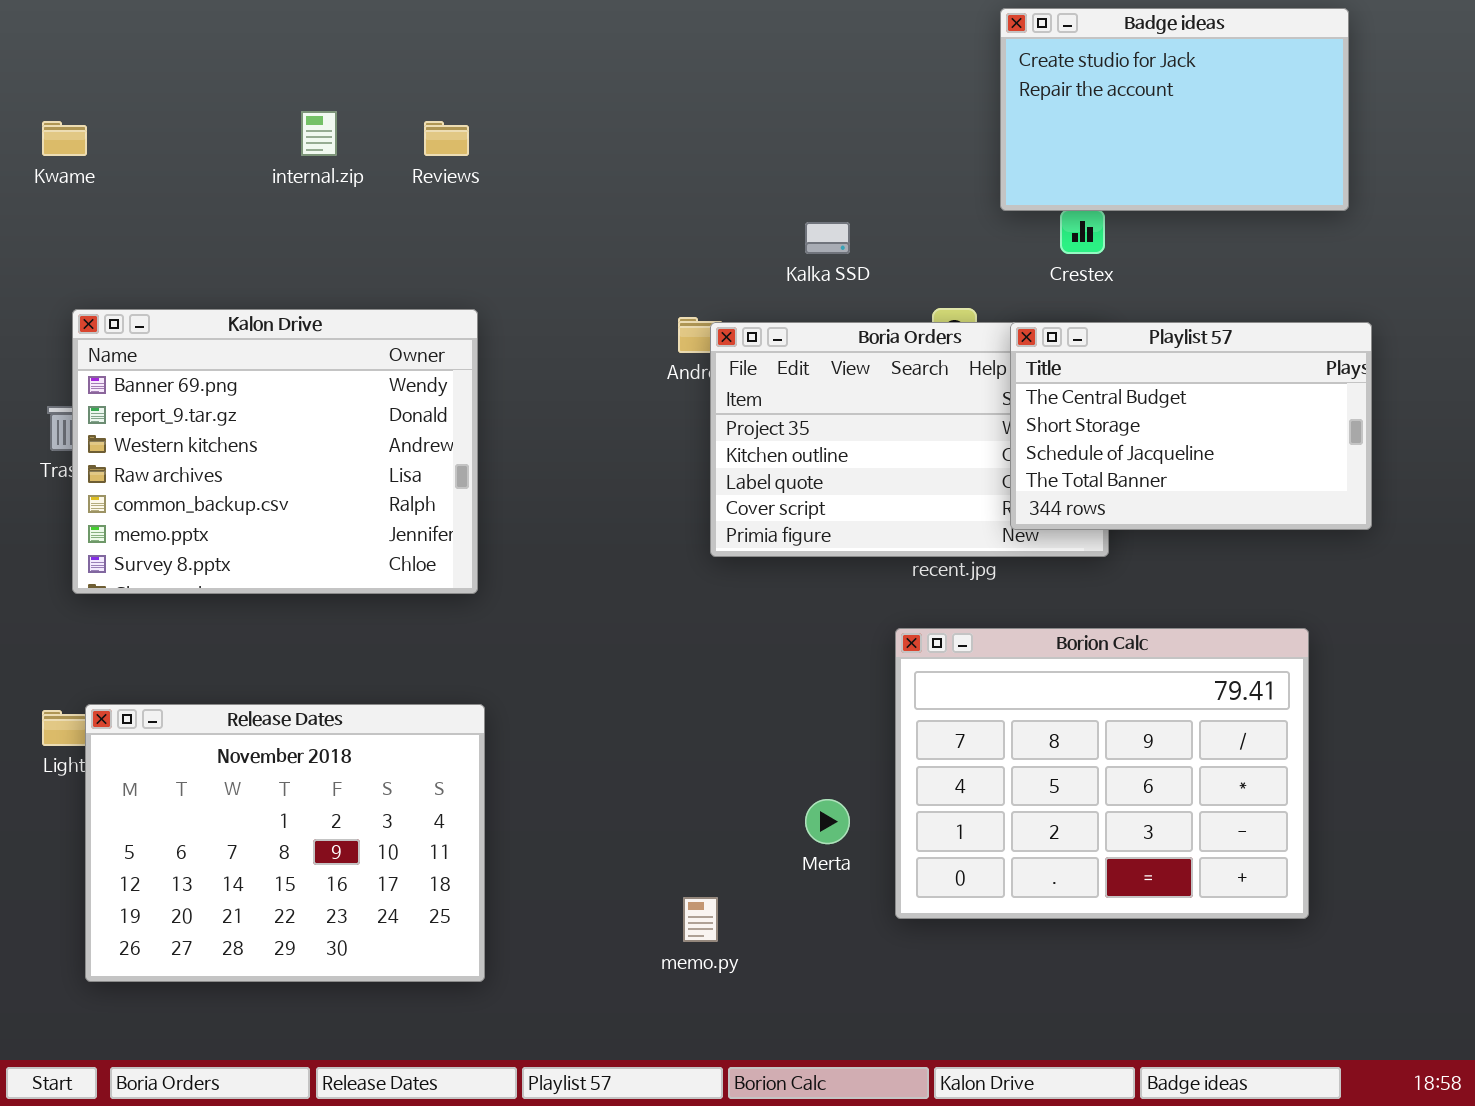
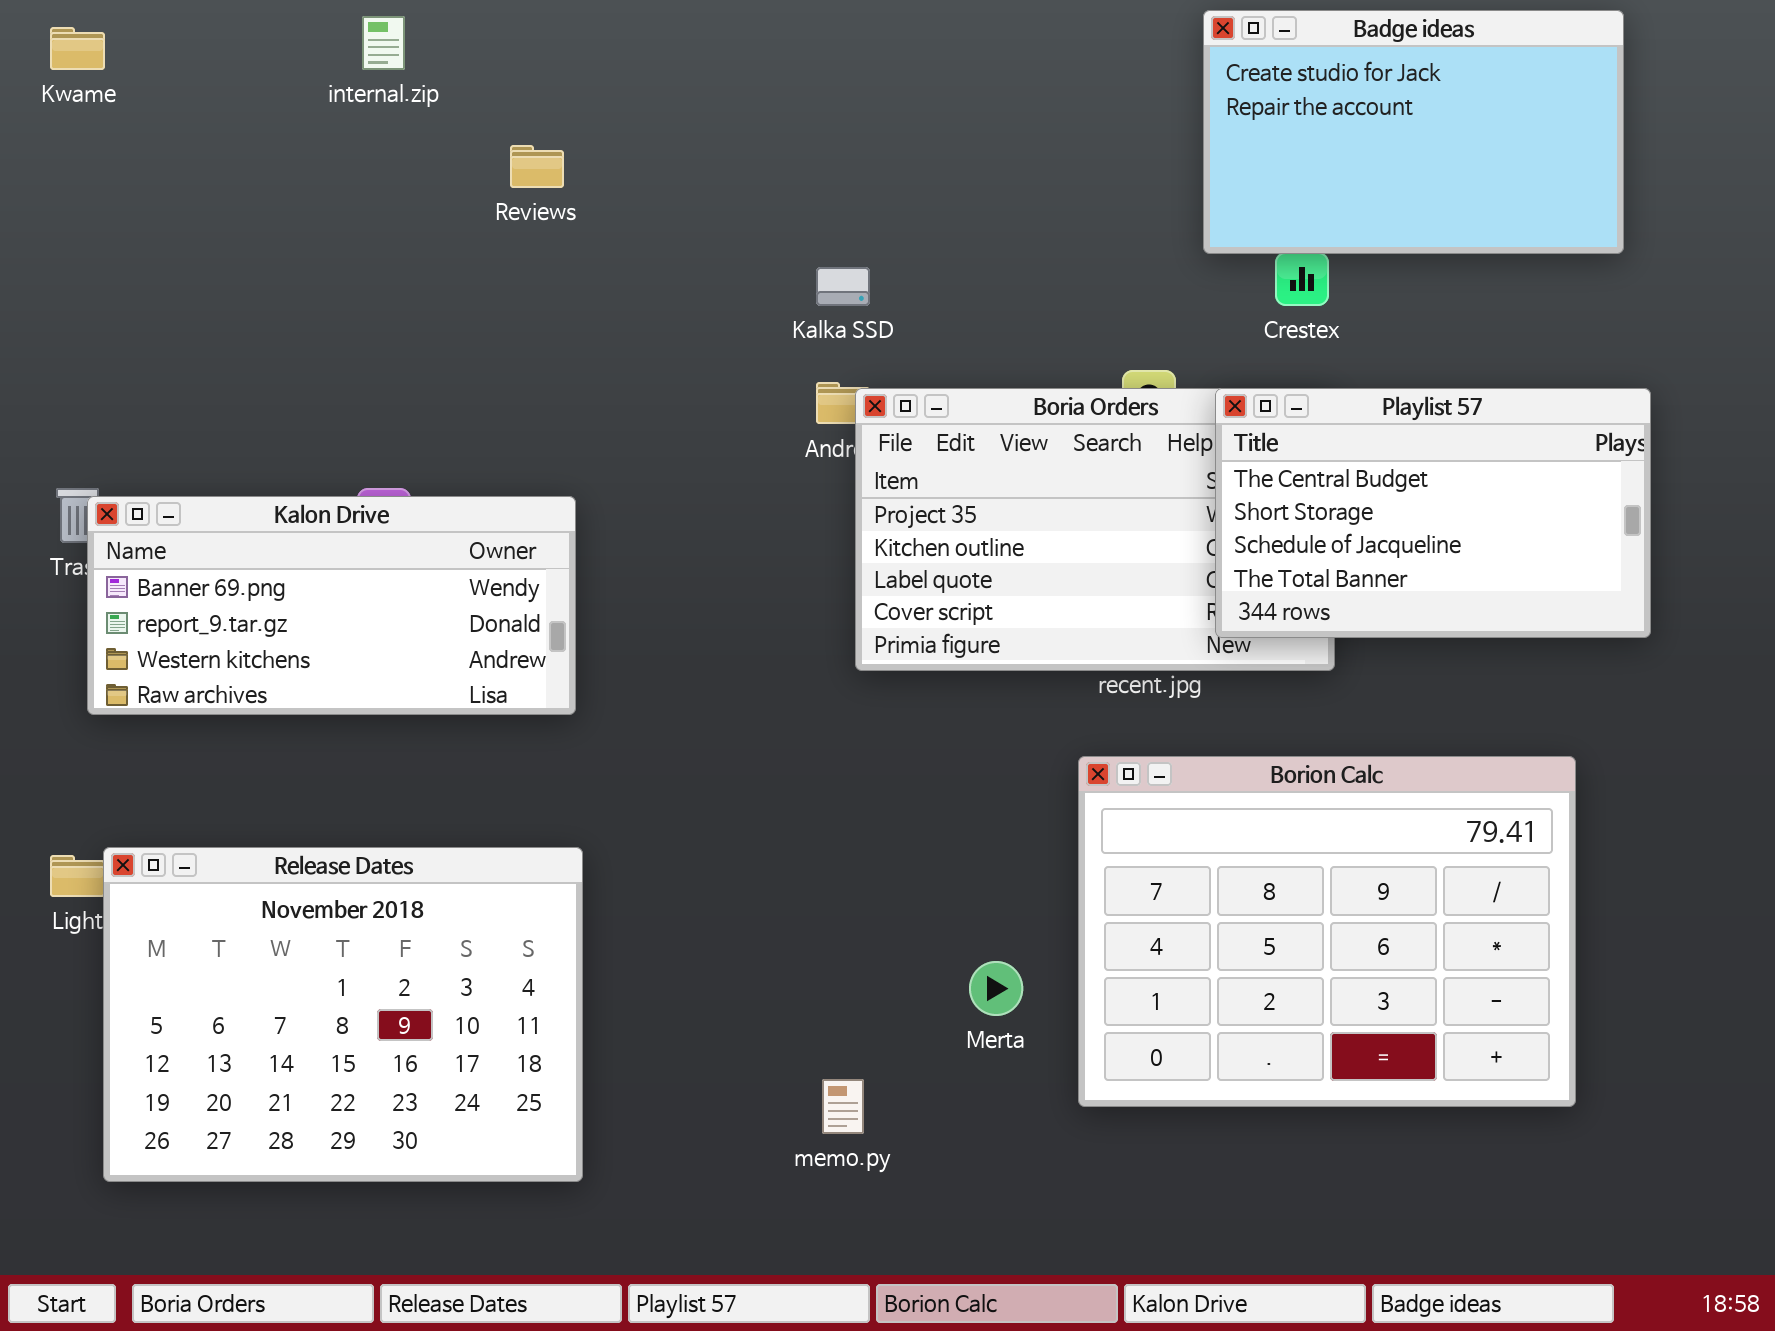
internal.zip: [301,111,337,156] -> [362,16,405,70], moved
Kwame: [42,121,87,156] -> [50,27,105,70], moved
Kalka SSD: [805,222,850,254] -> [816,267,870,306], moved
Kalon Drive: [72,309,478,594] -> [87,496,576,715], resized

